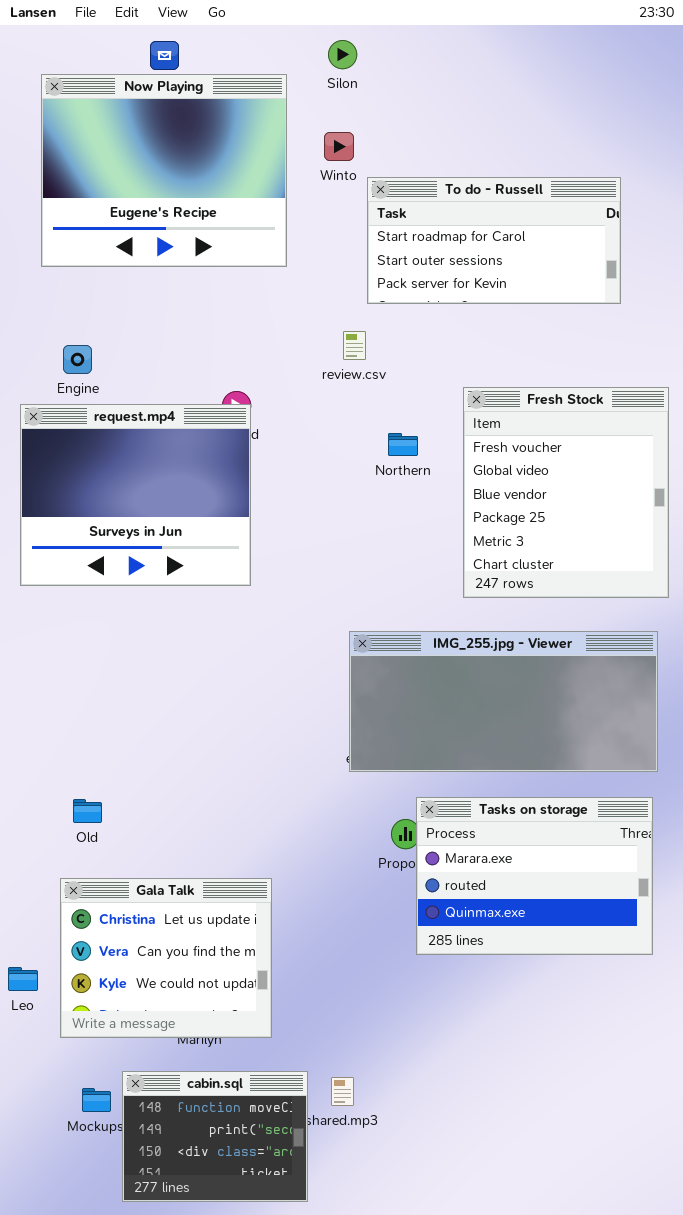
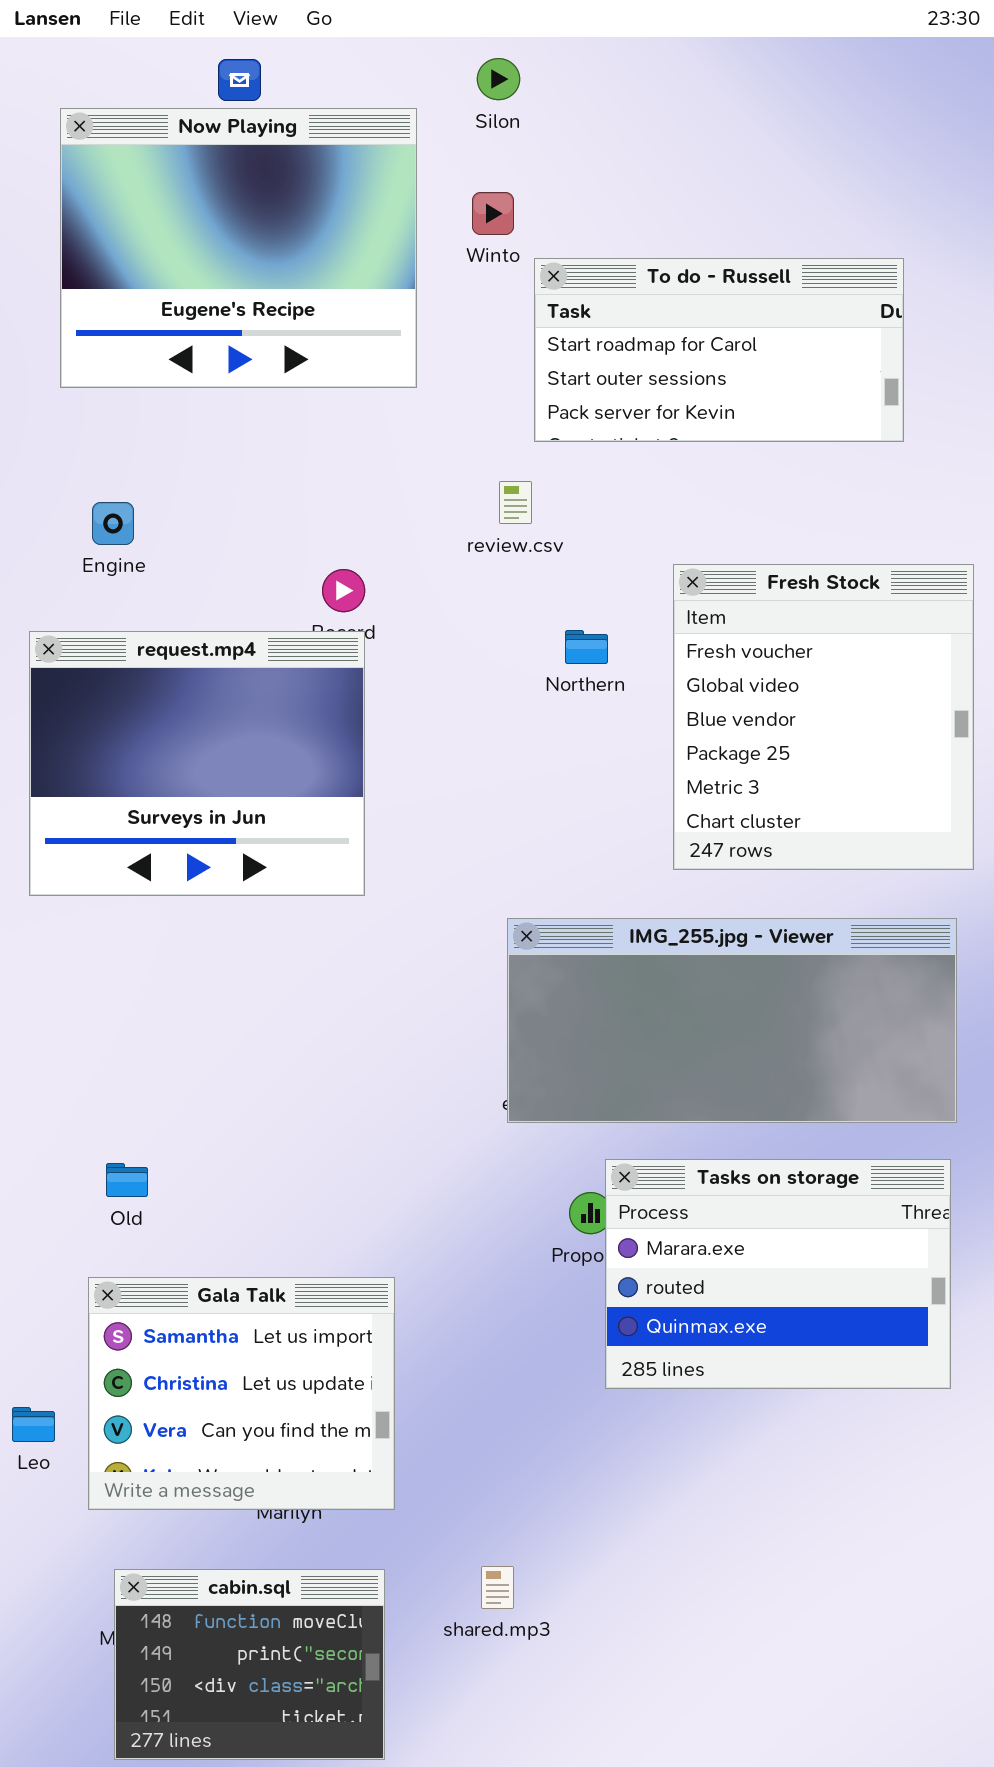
request.mp4: [20,404,251,586] -> [29,631,365,896], moved
Gala Talk: [60,878,272,1038] -> [88,1277,395,1510], scrolled up 1 row
cabin.sql: [122,1071,308,1202] -> [114,1569,385,1760], moved

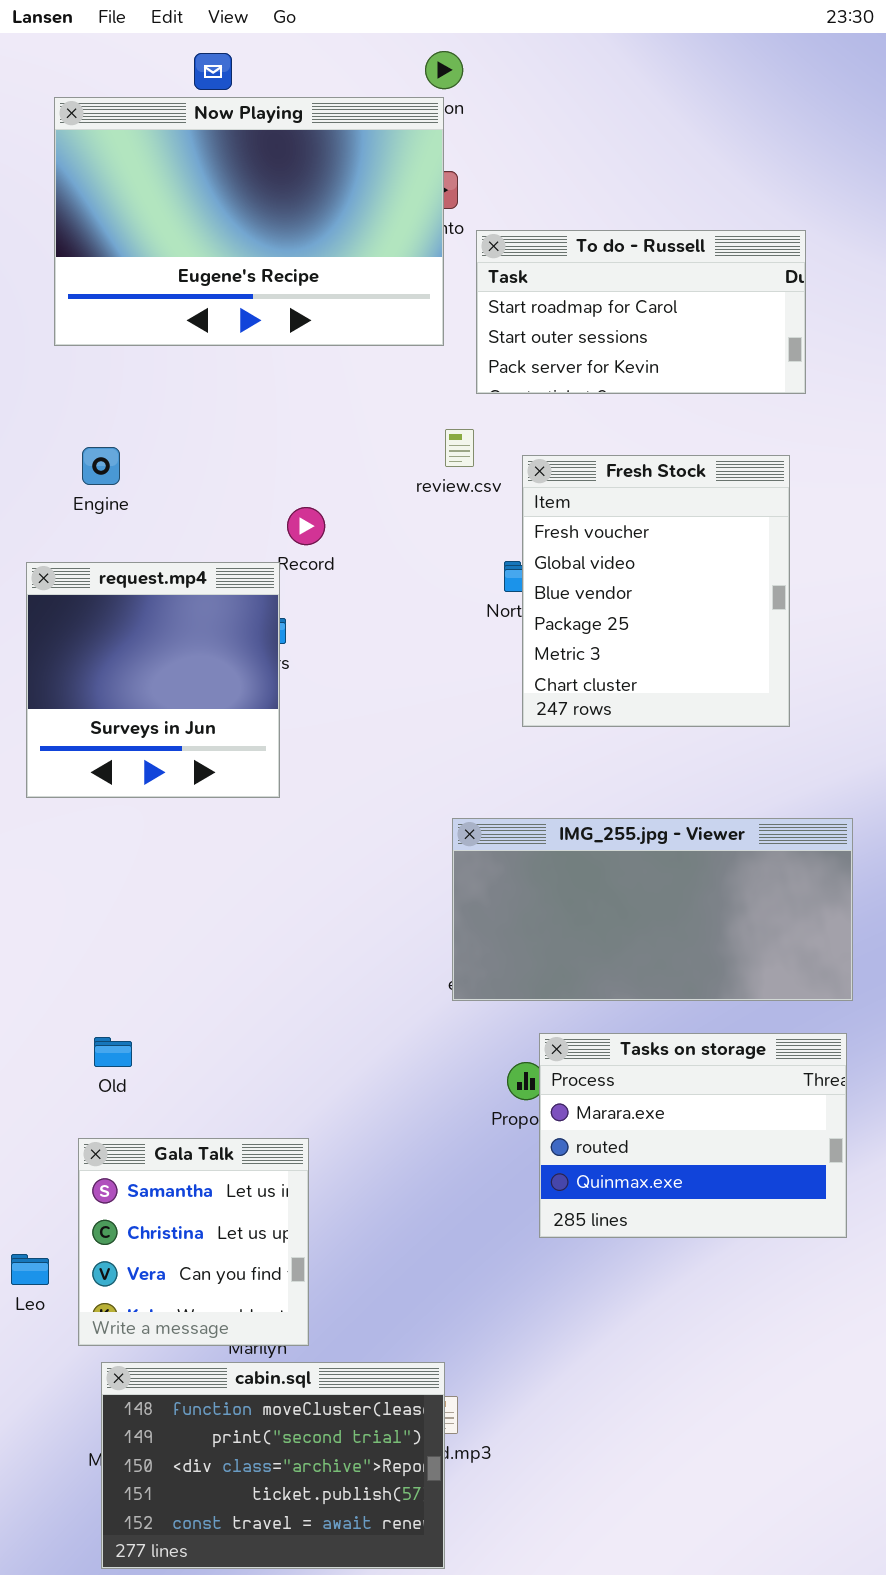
Now Playing: [60,108,417,388] -> [54,97,444,346], resized
Fresh Stock: [673,564,974,870] -> [522,455,790,727], moved
request.mp4: [29,631,365,896] -> [26,562,280,798], resized
Gala Talk: [88,1277,395,1510] -> [78,1138,309,1346], resized
cabin.sql: [114,1569,385,1760] -> [101,1362,445,1569], resized

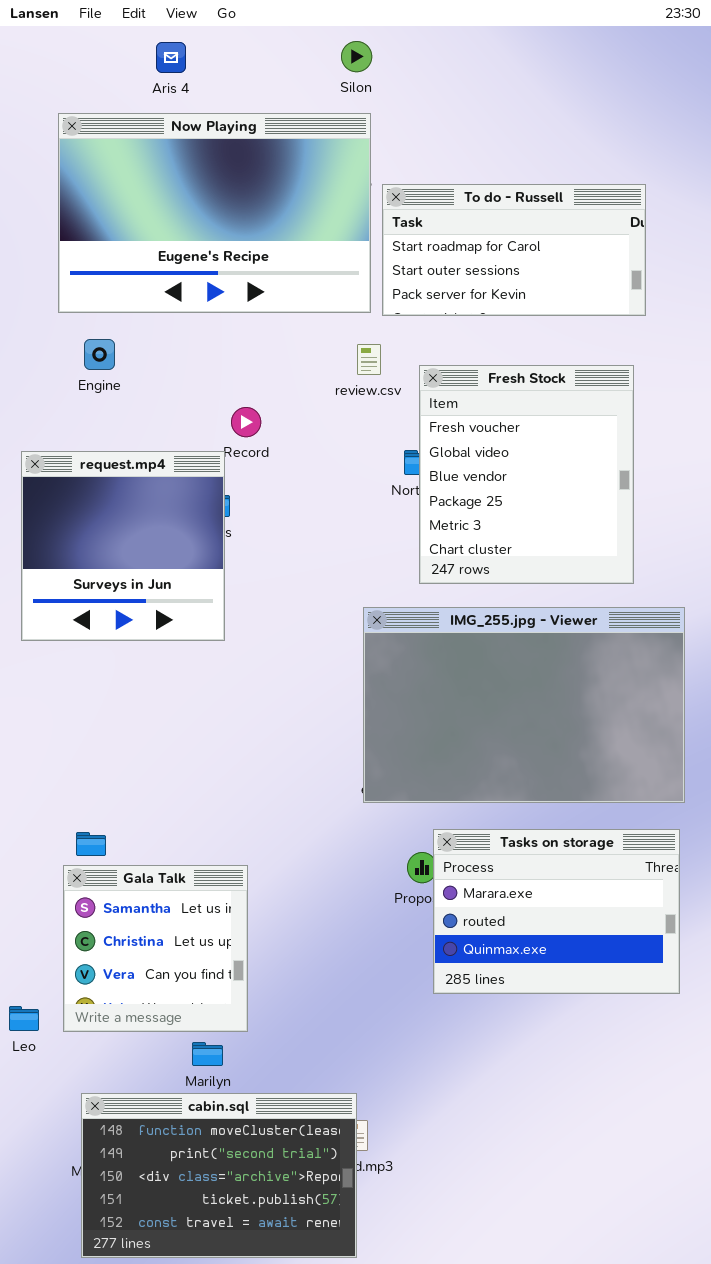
Now Playing: [54,97,444,346] -> [58,113,371,313], moved
Engine: [82,447,120,485] -> [84,339,115,370], moved
IMG_255.jpg - Viewer: [452,818,853,1001] -> [363,607,685,803], resized
Gala Talk: [78,1138,309,1346] -> [63,865,248,1032], moved

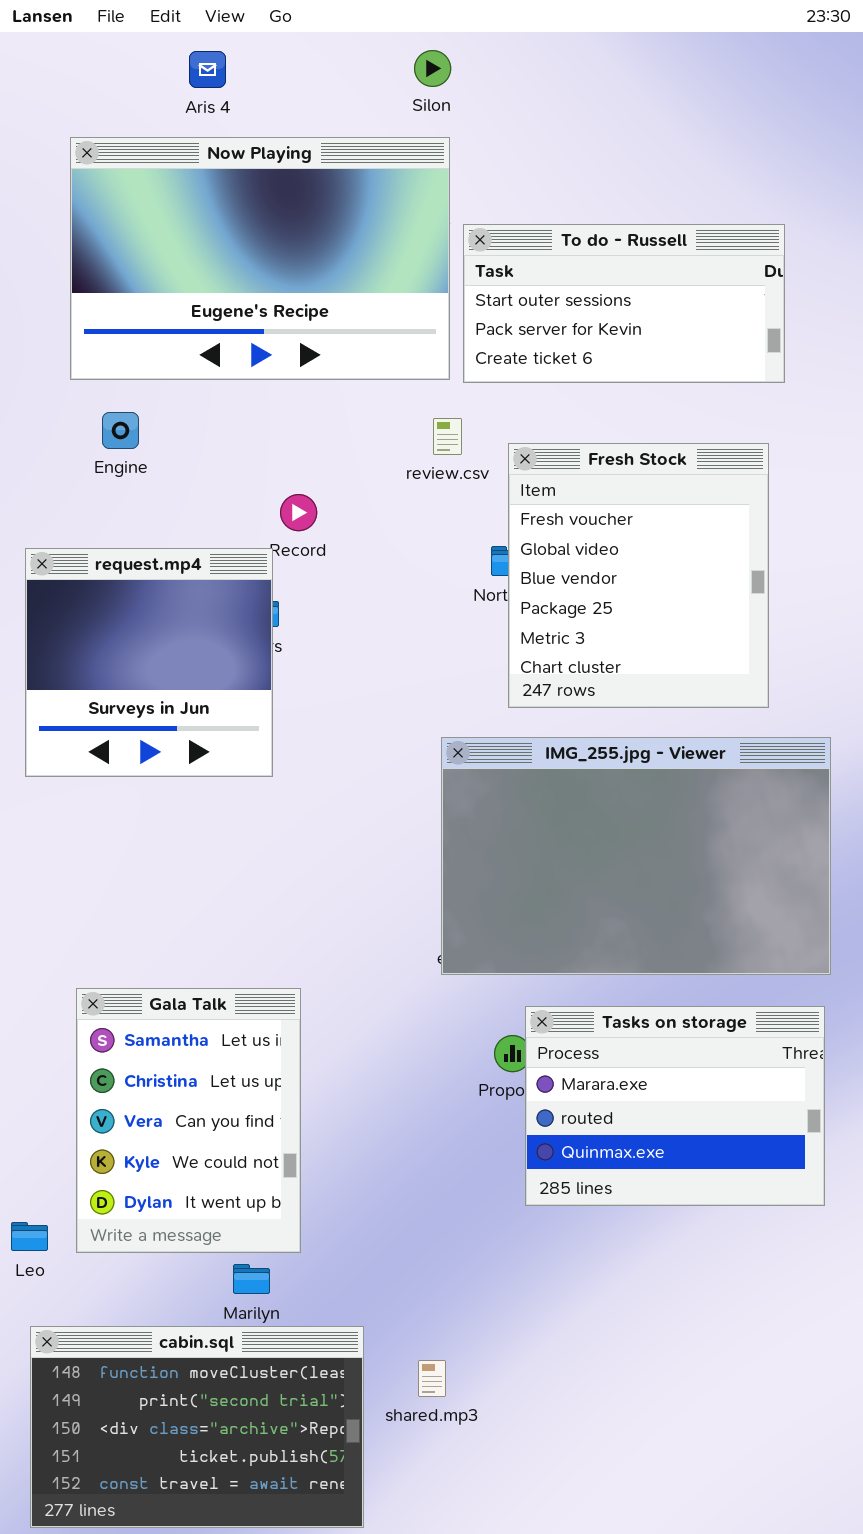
To do - Russell: [382,184,646,316] -> [463,224,785,383], scrolled down 1 row
Gala Talk: [63,865,248,1032] -> [76,988,301,1253], resized
cabin.sql: [81,1093,357,1258] -> [30,1326,364,1528], moved

